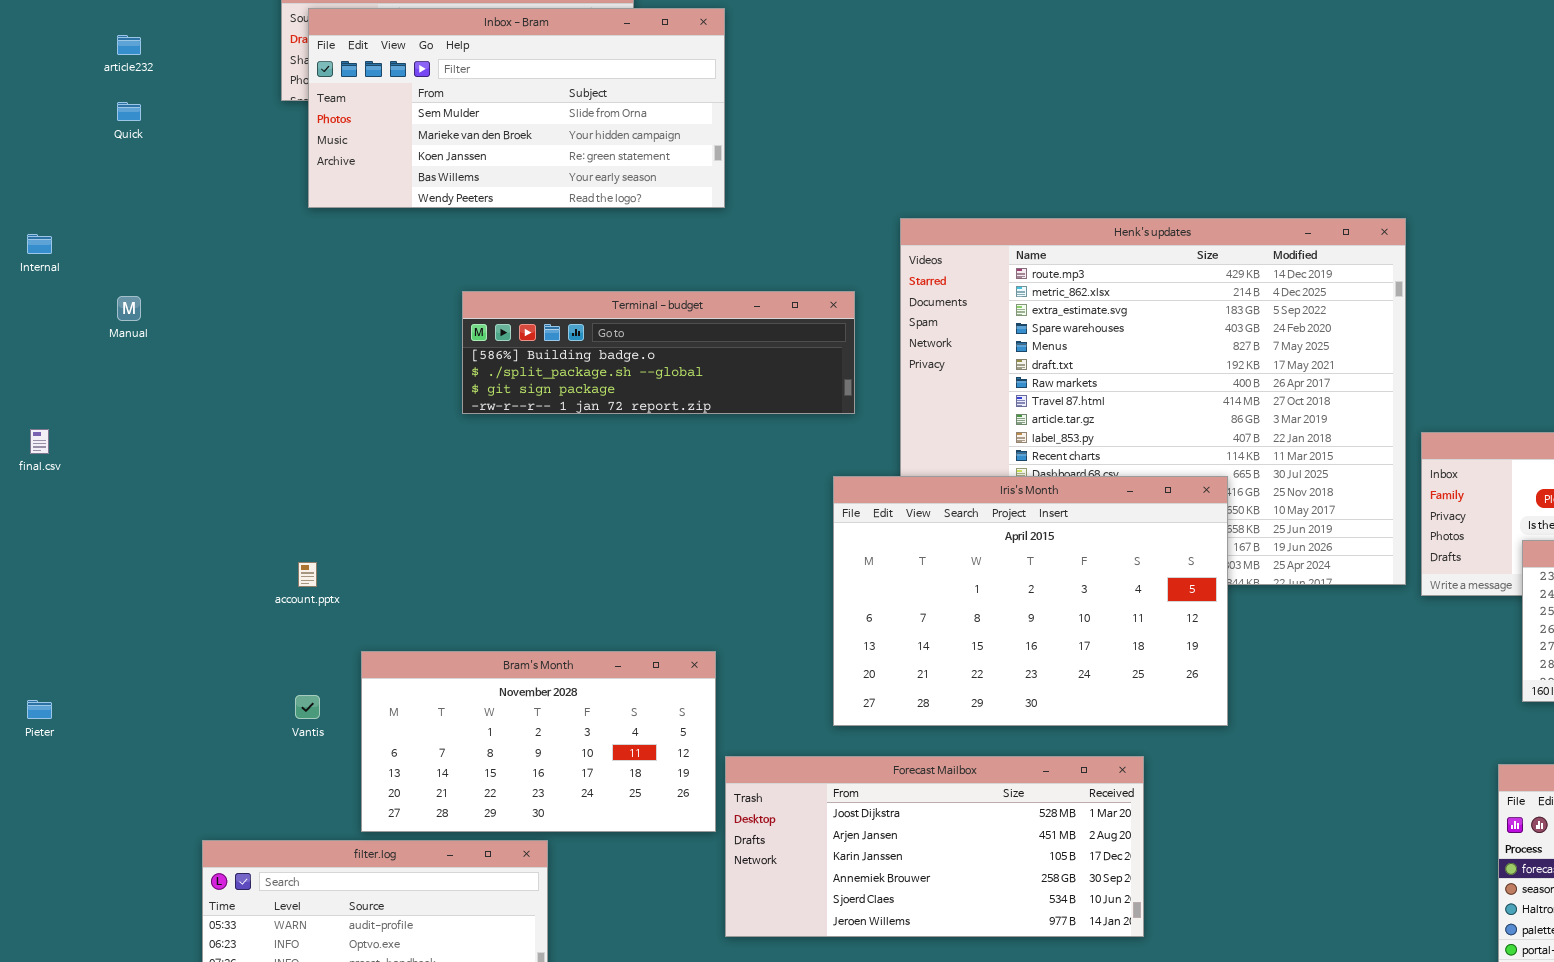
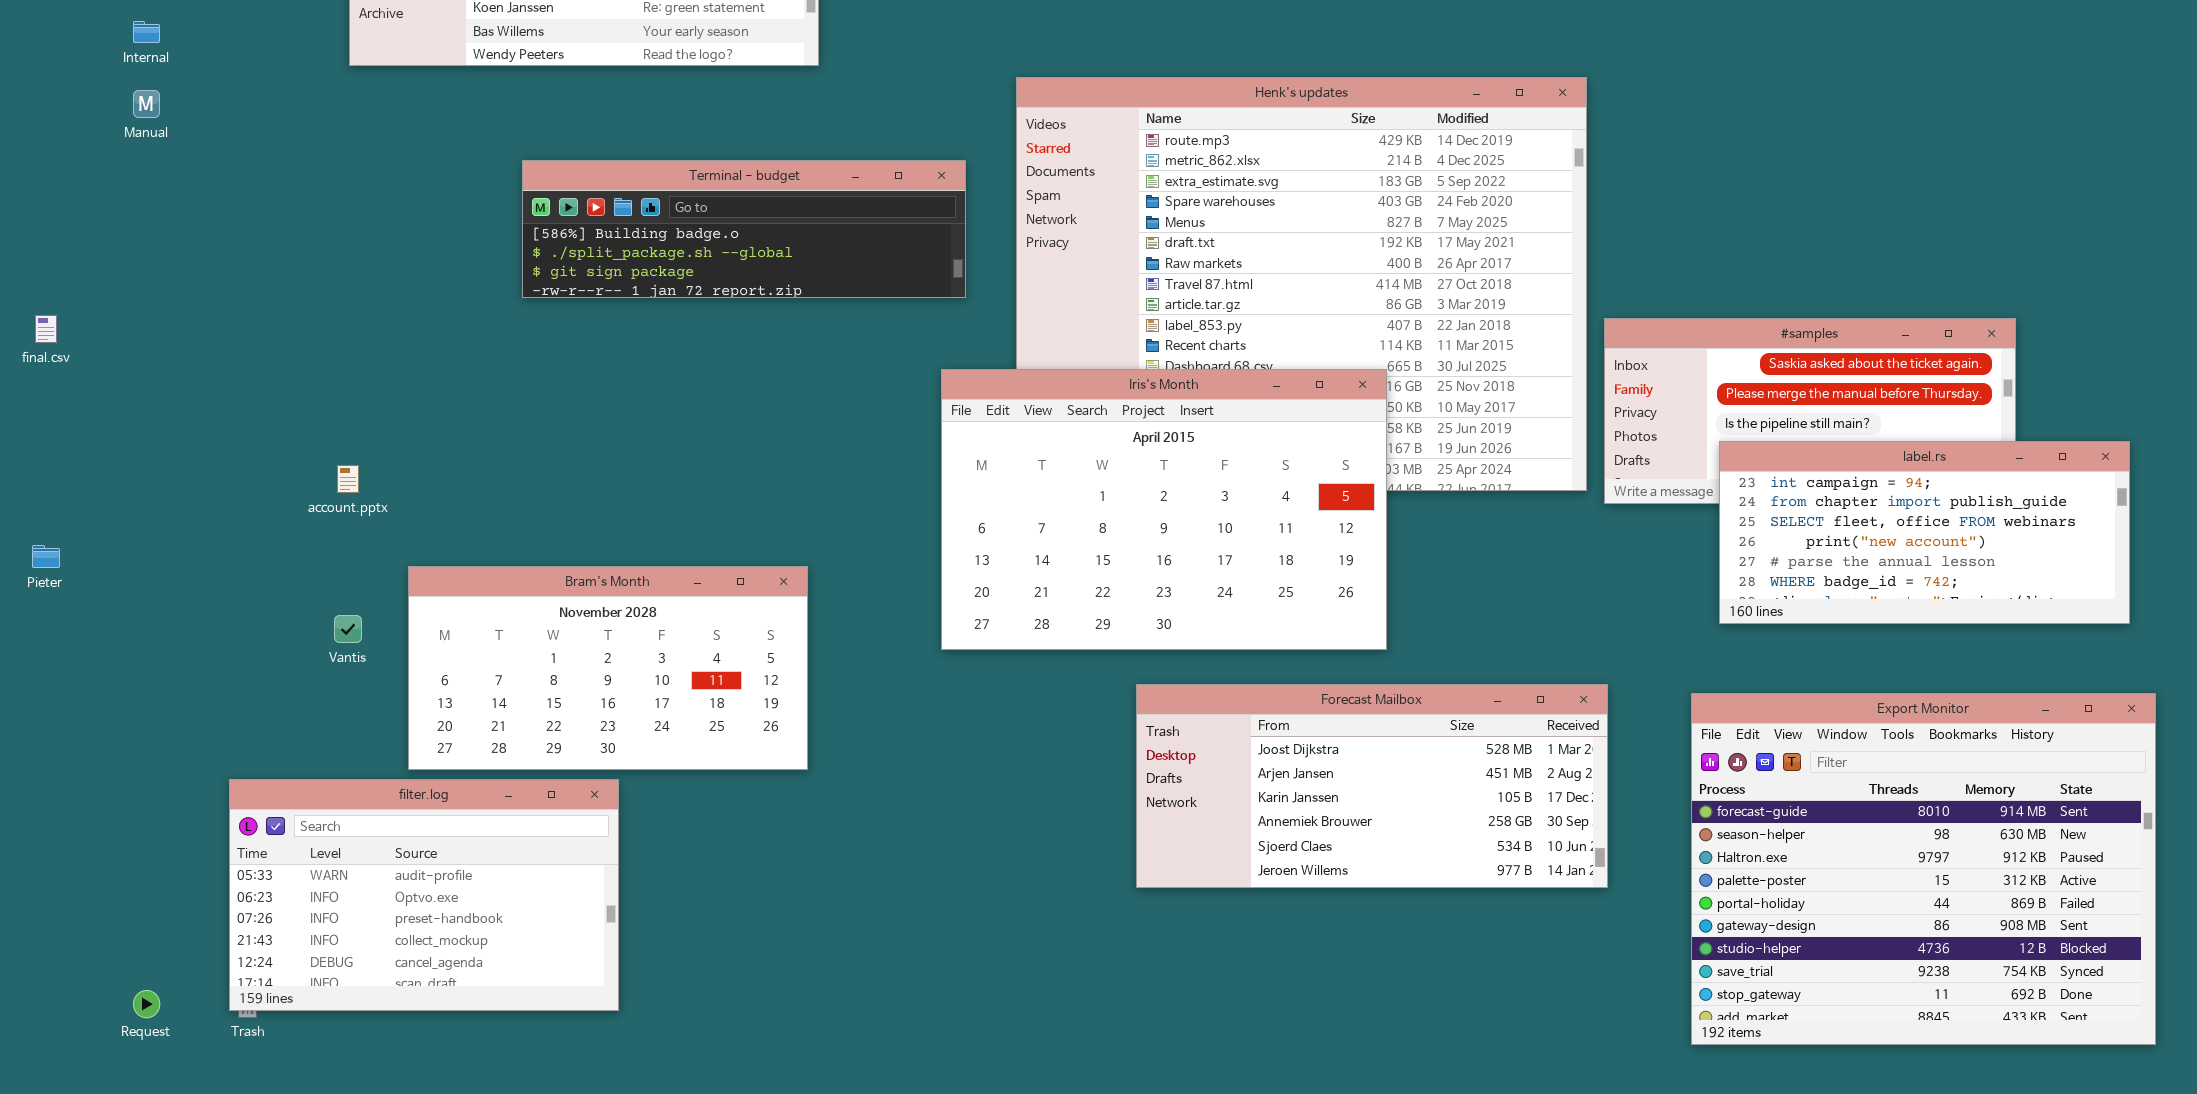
Internal: [27,234,52,254] -> [133,21,160,43], moved
Manual: [117,296,141,321] -> [133,90,160,118], moved
Pieter: [27,700,52,719] -> [32,545,60,568], moved
Forecast Mailbox: [725,756,1144,937] -> [1136,684,1608,888], moved

